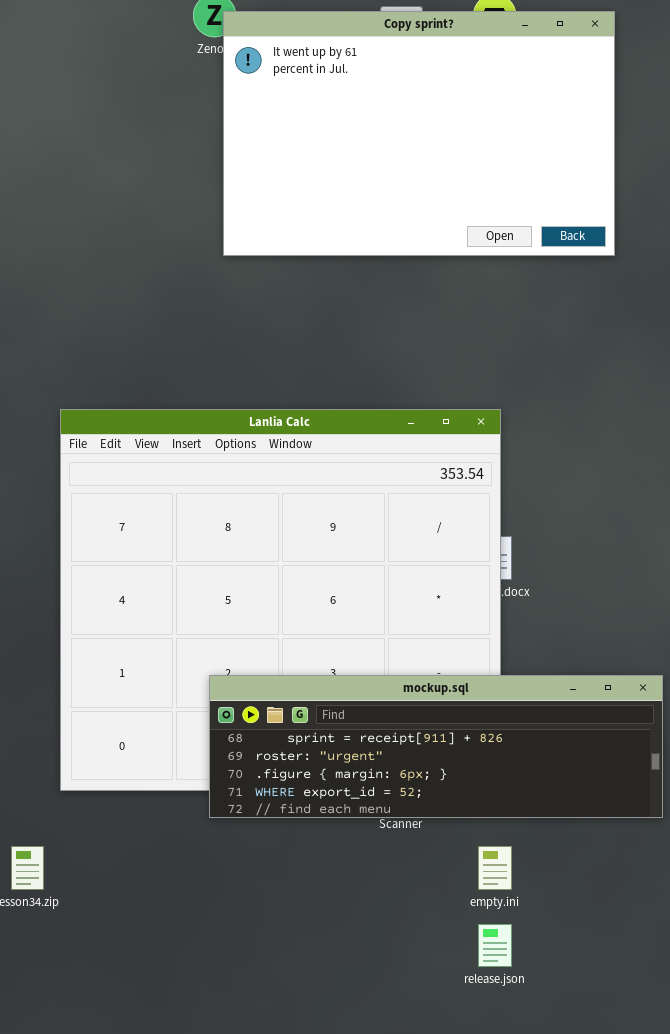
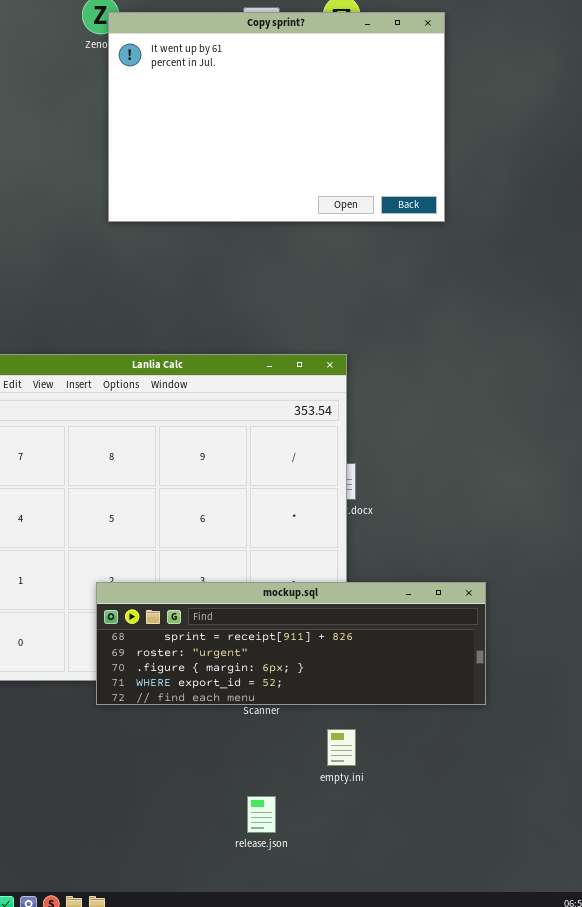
release.json: [478,924,512,967] -> [247,796,276,833], moved

